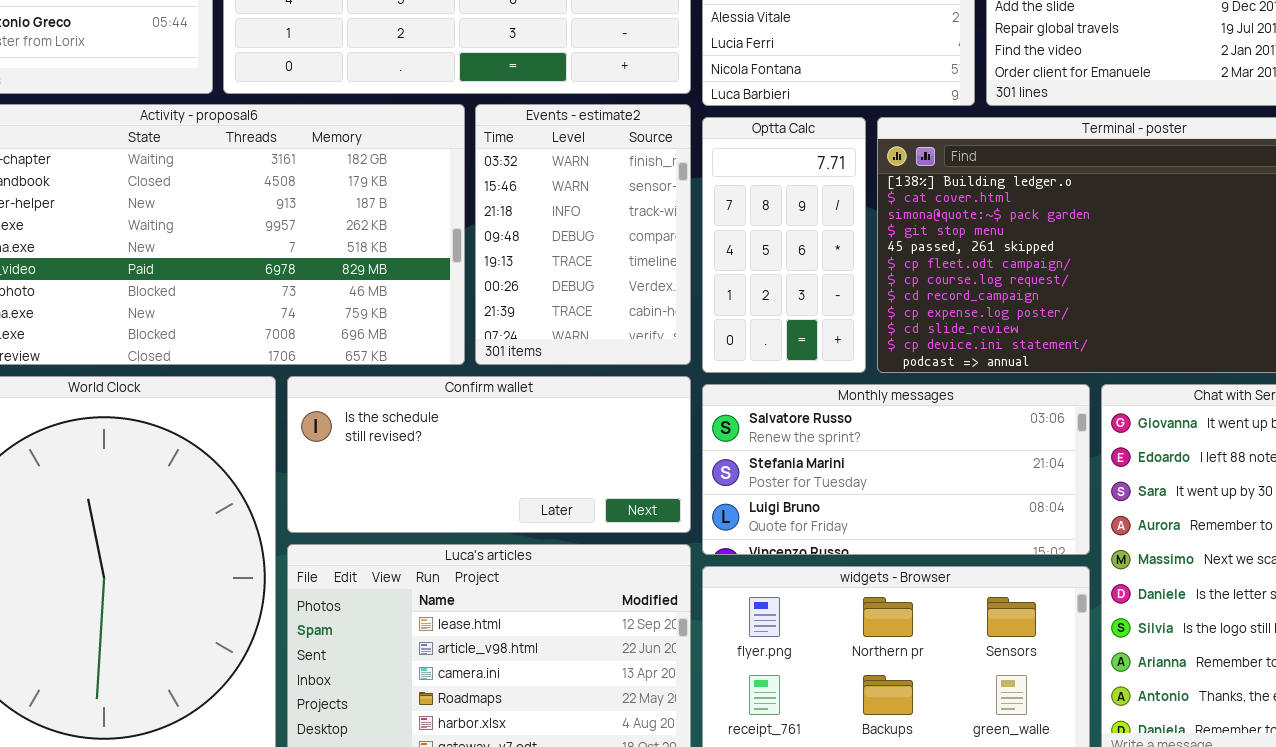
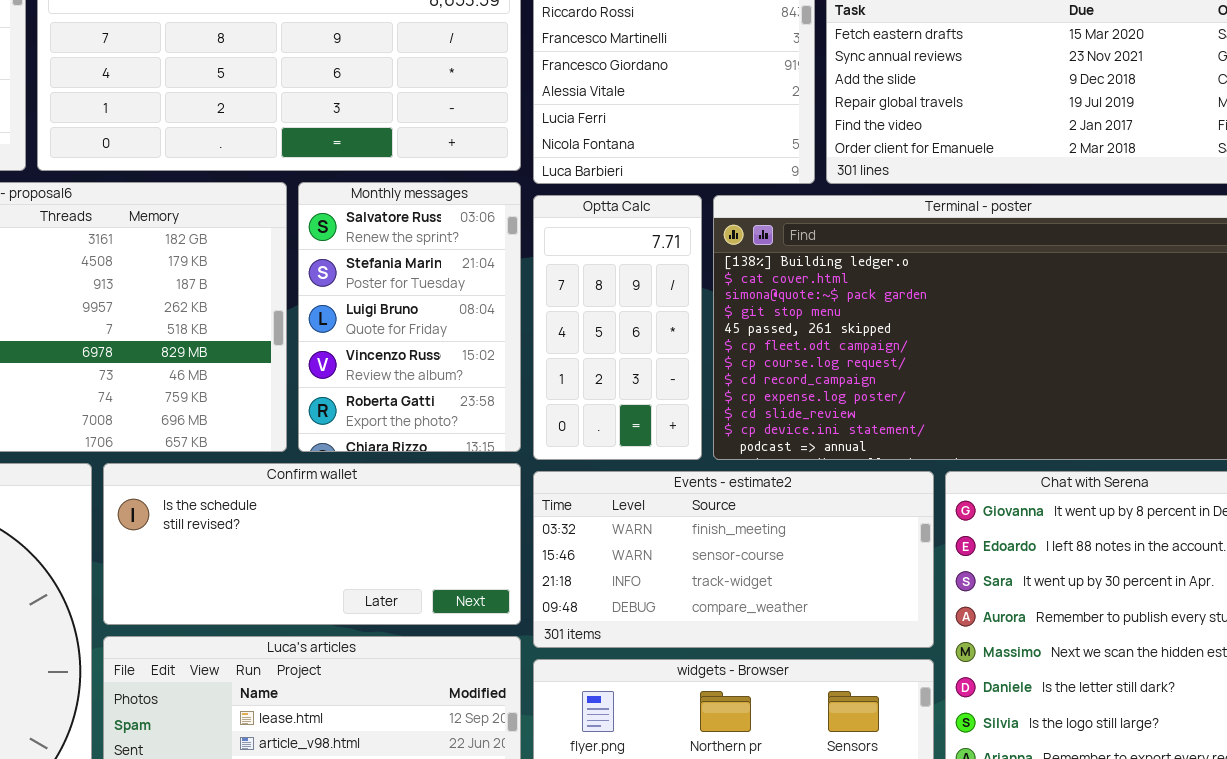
Events - estimate2: [475,104,691,365] -> [533,471,934,648], moved, resized
Monthly messages: [702,384,1090,555] -> [298,182,521,452], moved, resized

